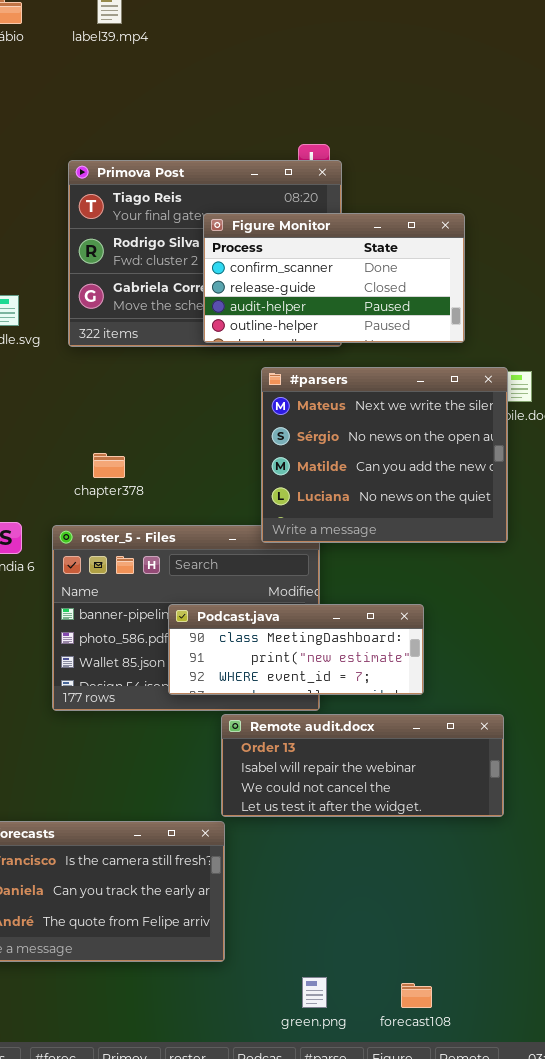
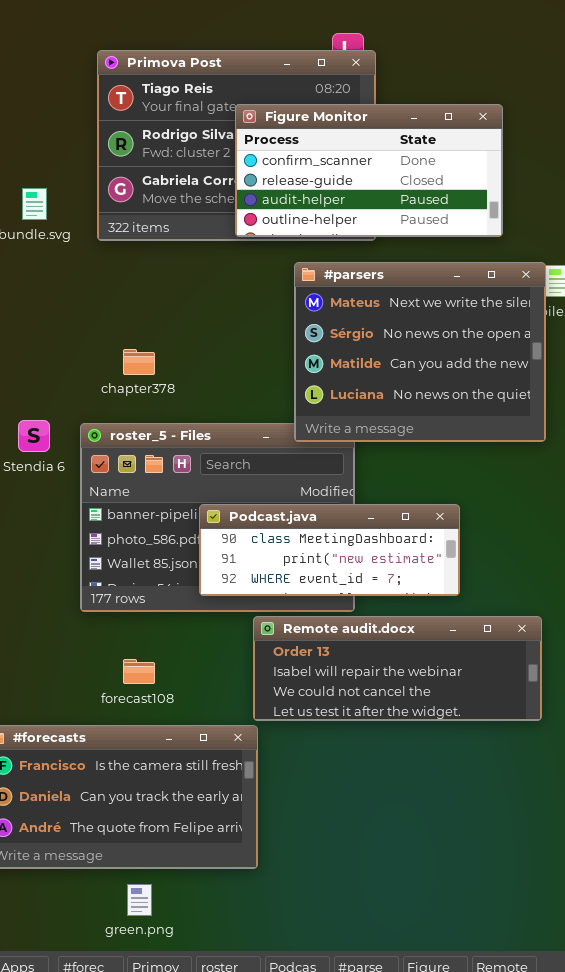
green.png: [302,977,327,1008] -> [127,884,152,916], moved
forecast108: [401,983,432,1008] -> [123,659,155,684], moved

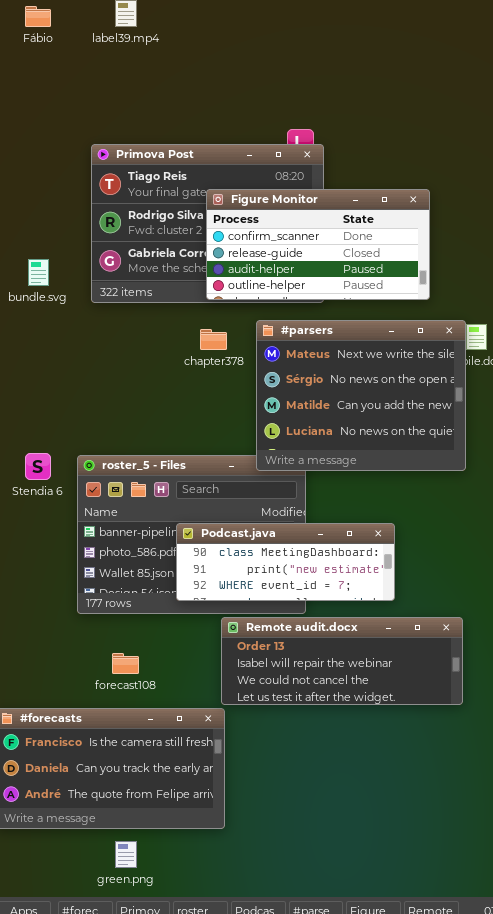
chapter378: [123,349,155,375] -> [200,329,227,350], moved

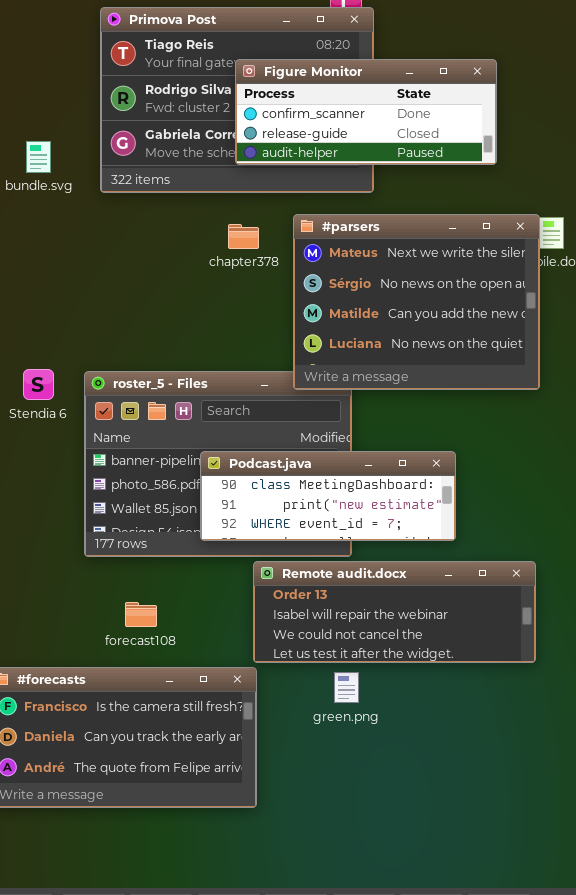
Figure Monitor: [206,189,430,300] -> [235,59,497,165], resized
green.png: [115,841,137,868] -> [334,672,359,703], moved

